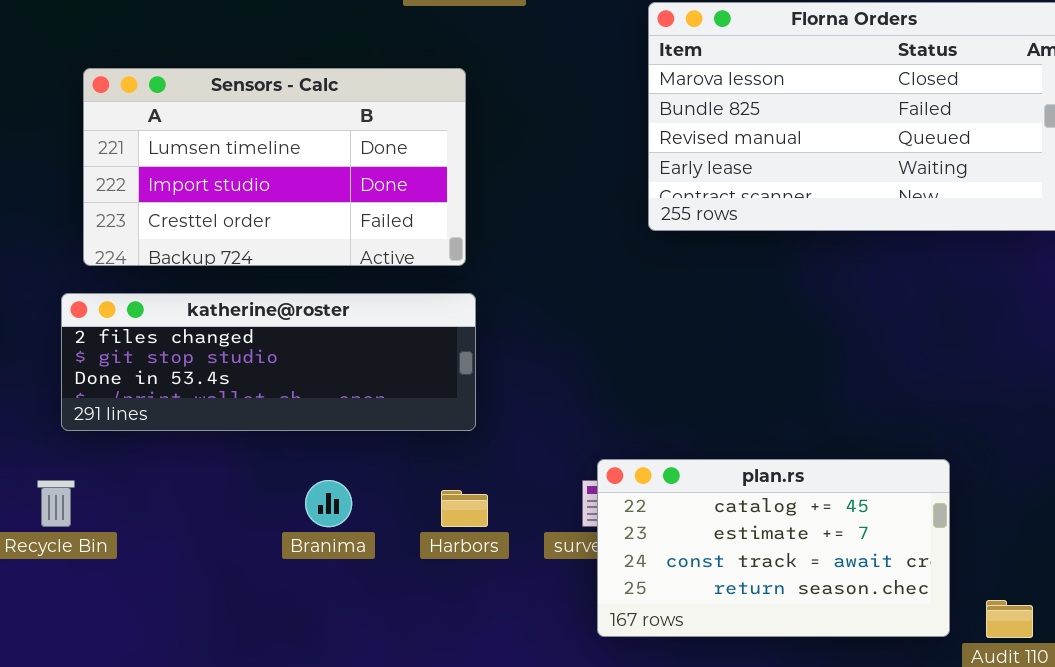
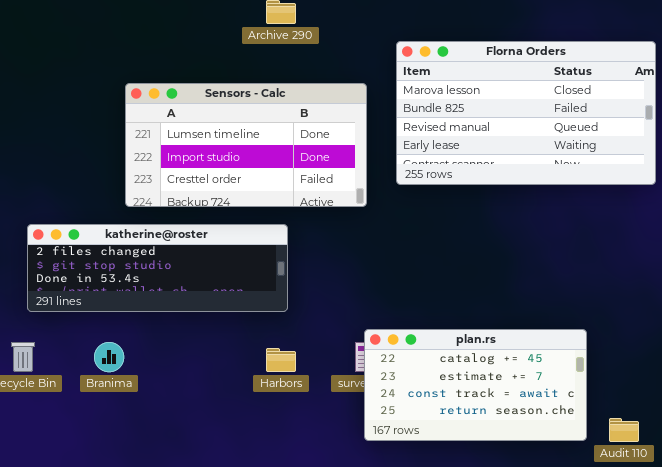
Sensors - Calc: [83,68,466,266] -> [125,83,367,207], moved
Branima: [305,480,352,527] -> [94,342,124,372], moved

